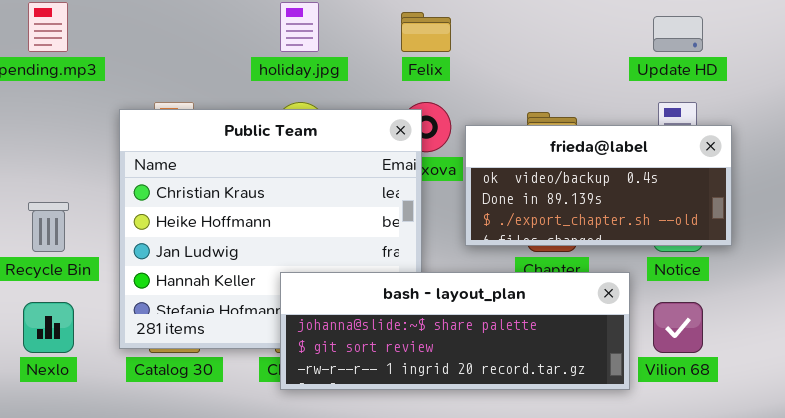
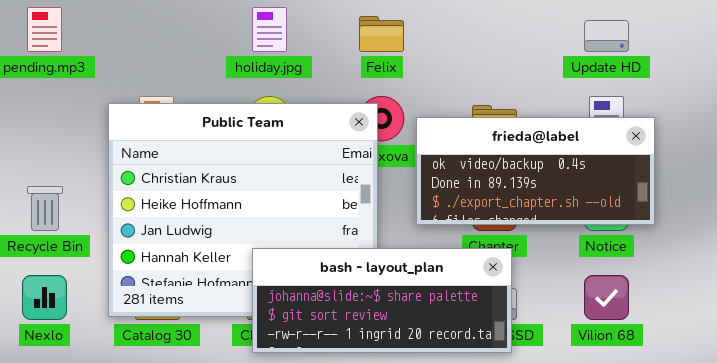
bash - layout_plan: [280,272,630,390] -> [252,248,512,353], resized

